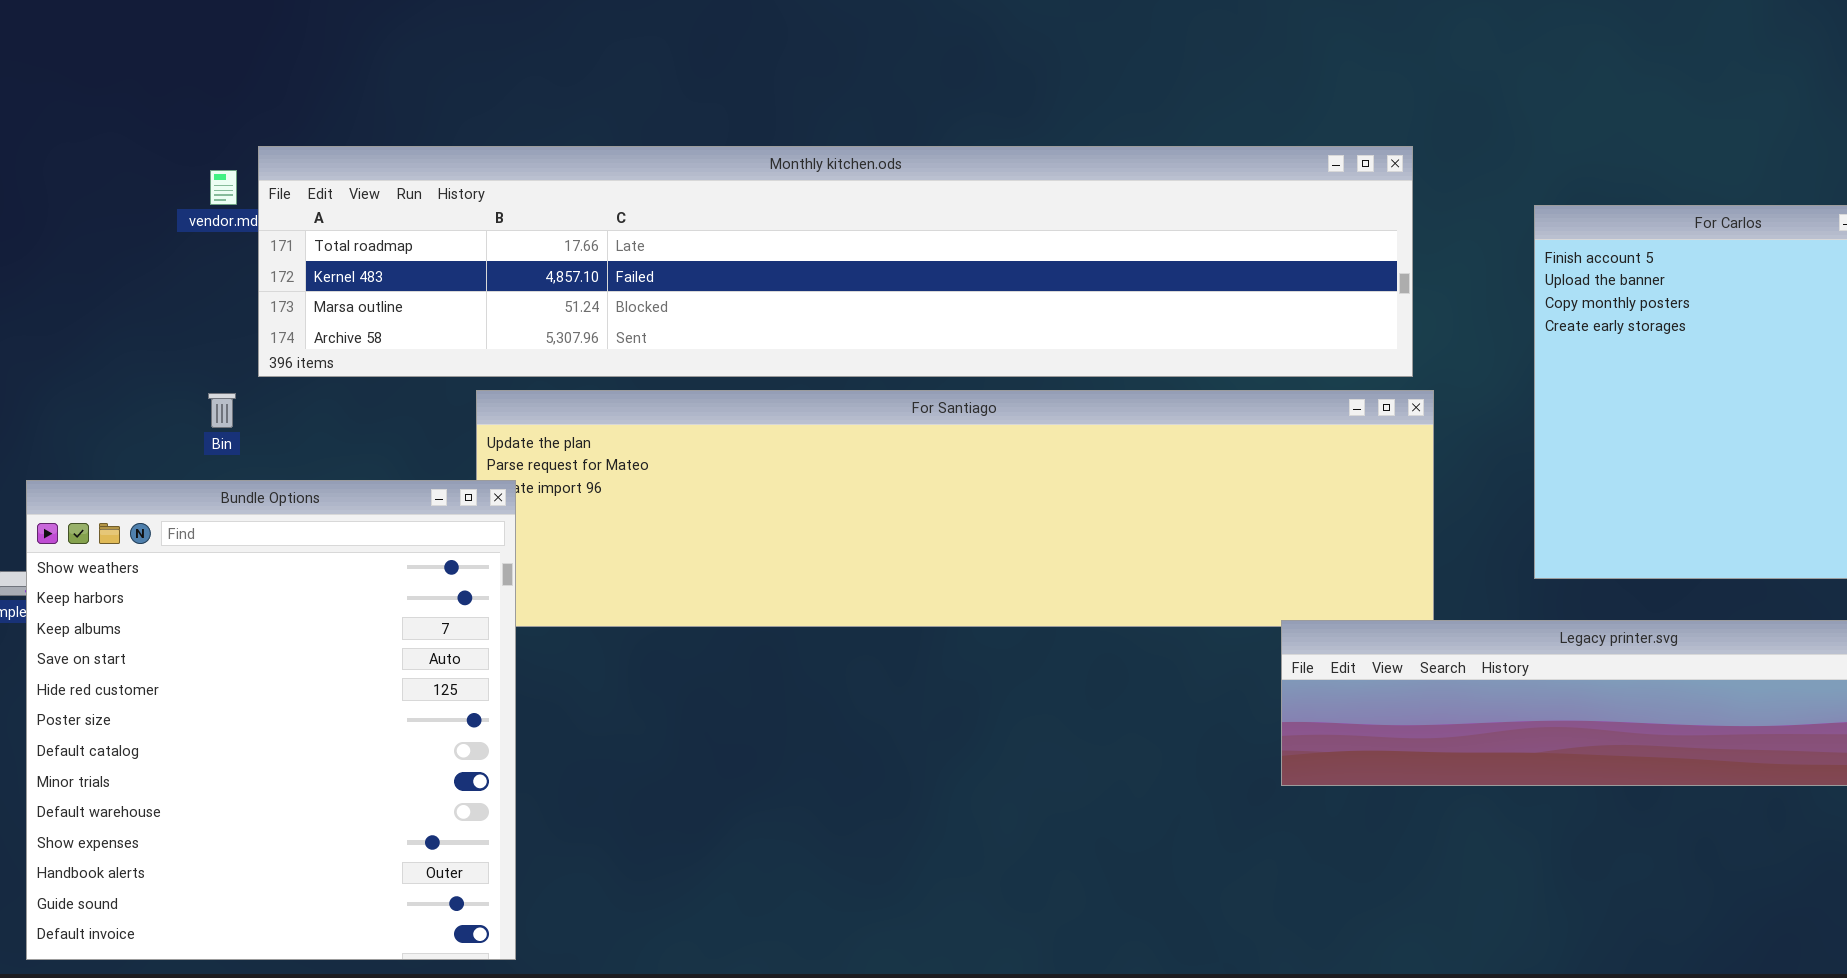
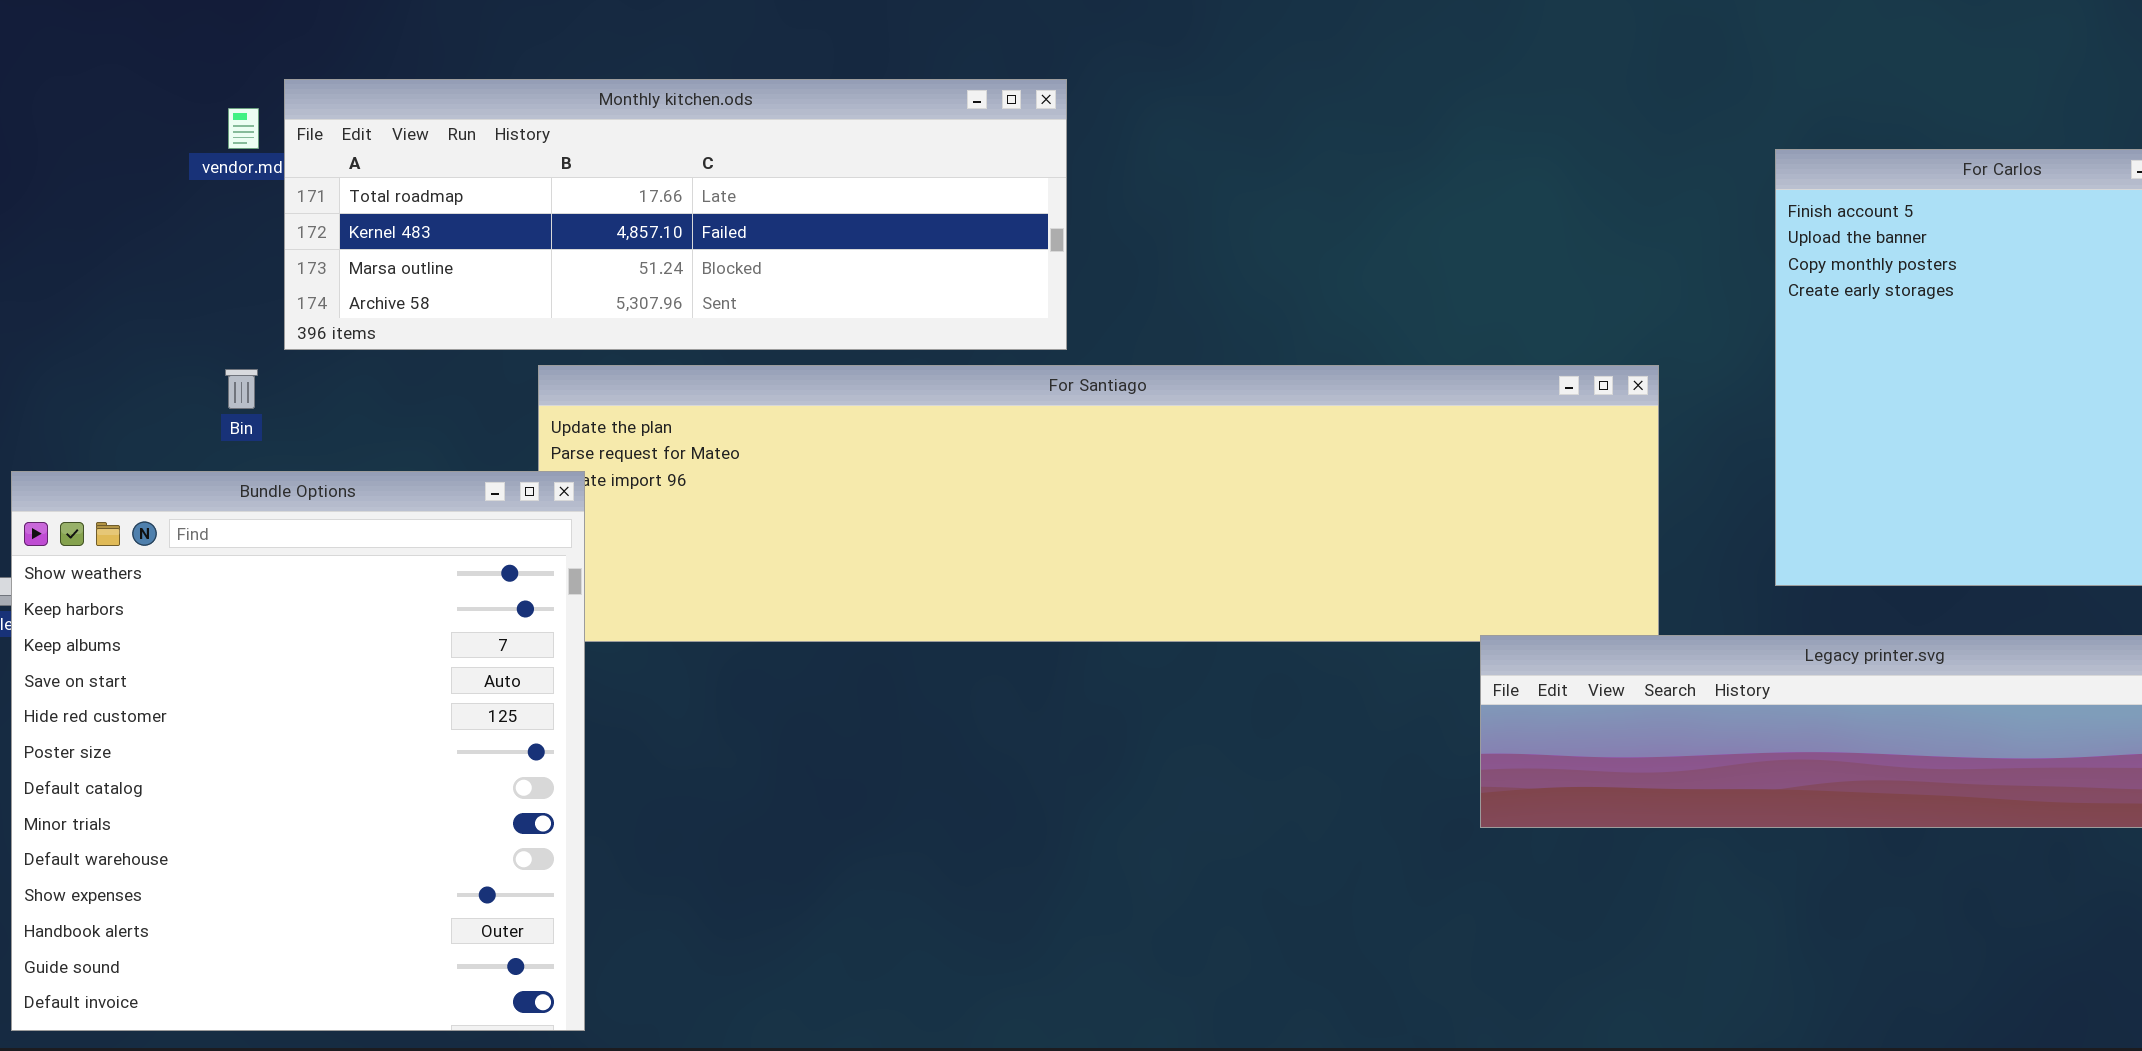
Monthly kitchen.ods: [258,146,1413,377] -> [284,79,1067,350], resized

